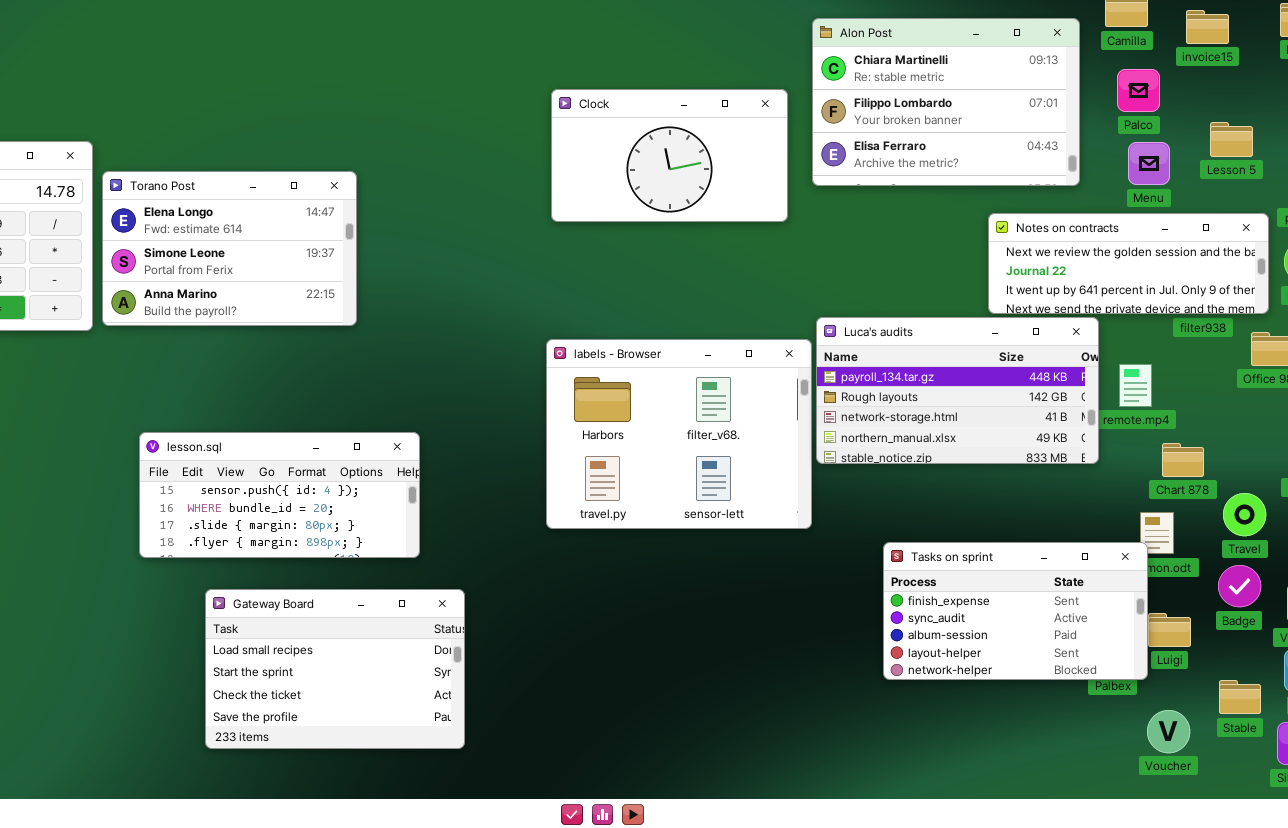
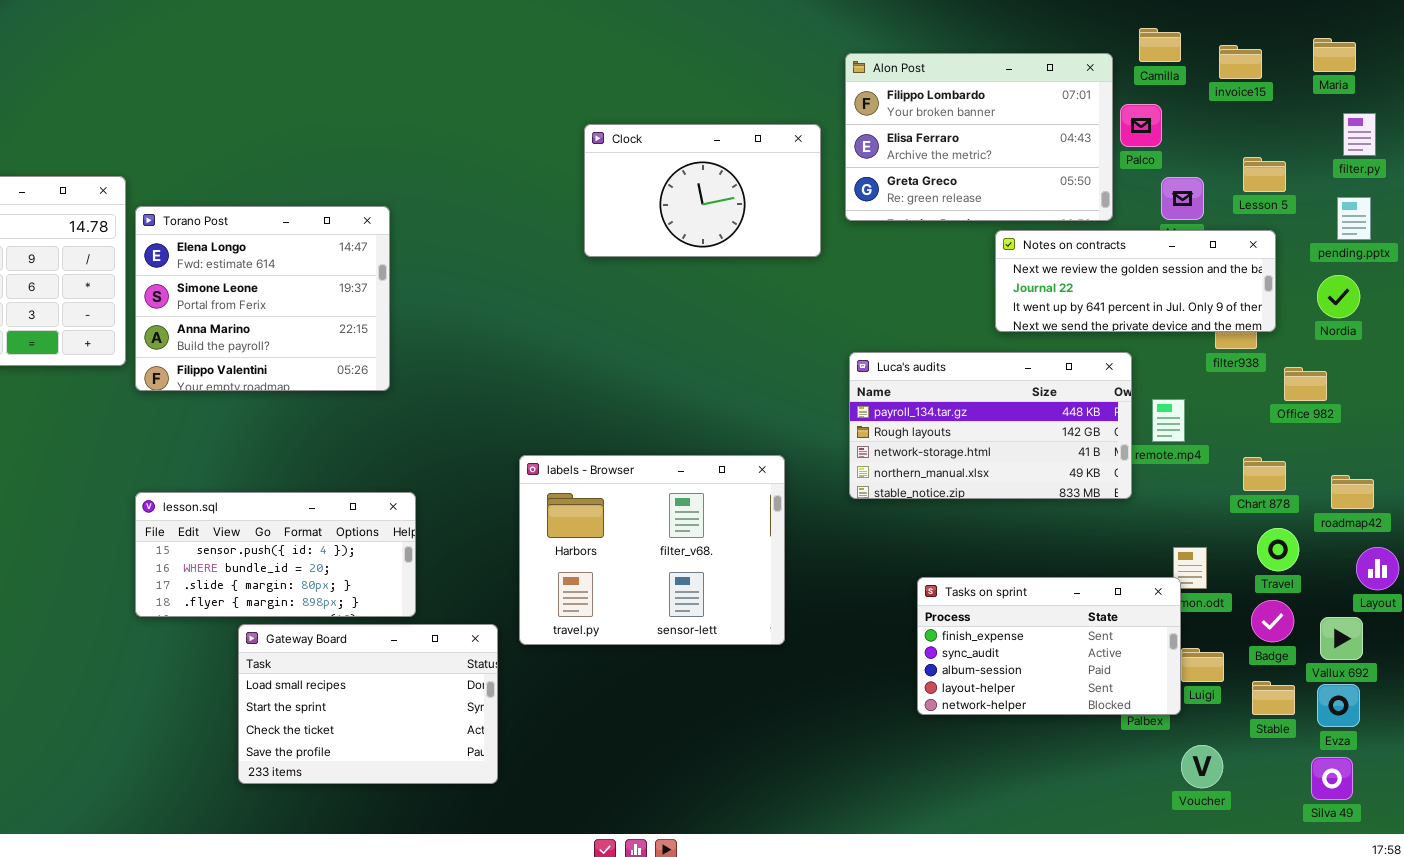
Alon Post: [812,18,1080,186] -> [845,53,1113,221], scrolled down 1 row
Palco: [1117,69,1160,112] -> [1120,104,1162,147], moved
Torano Post: [102,171,357,326] -> [135,206,390,391], resized
Notes on contracts: [988,213,1269,314] -> [995,230,1276,332], moved
labels - Browser: [546,339,812,529] -> [519,455,785,645], moved
lesson.sql: [139,432,420,558] -> [135,492,416,617], moved
Chart 878: [1162,443,1204,477] -> [1243,457,1286,491], moved
Stable: [1219,680,1261,714] -> [1252,681,1295,715], moved

